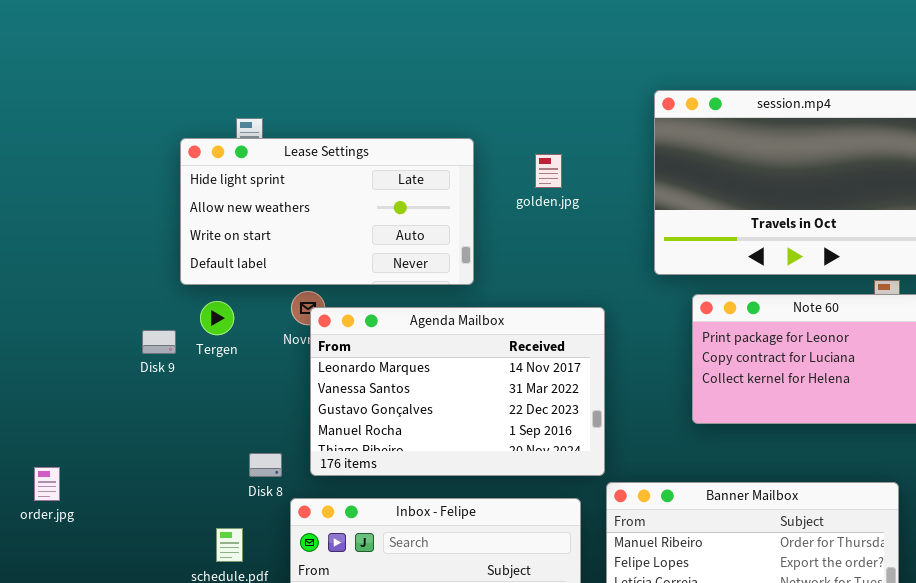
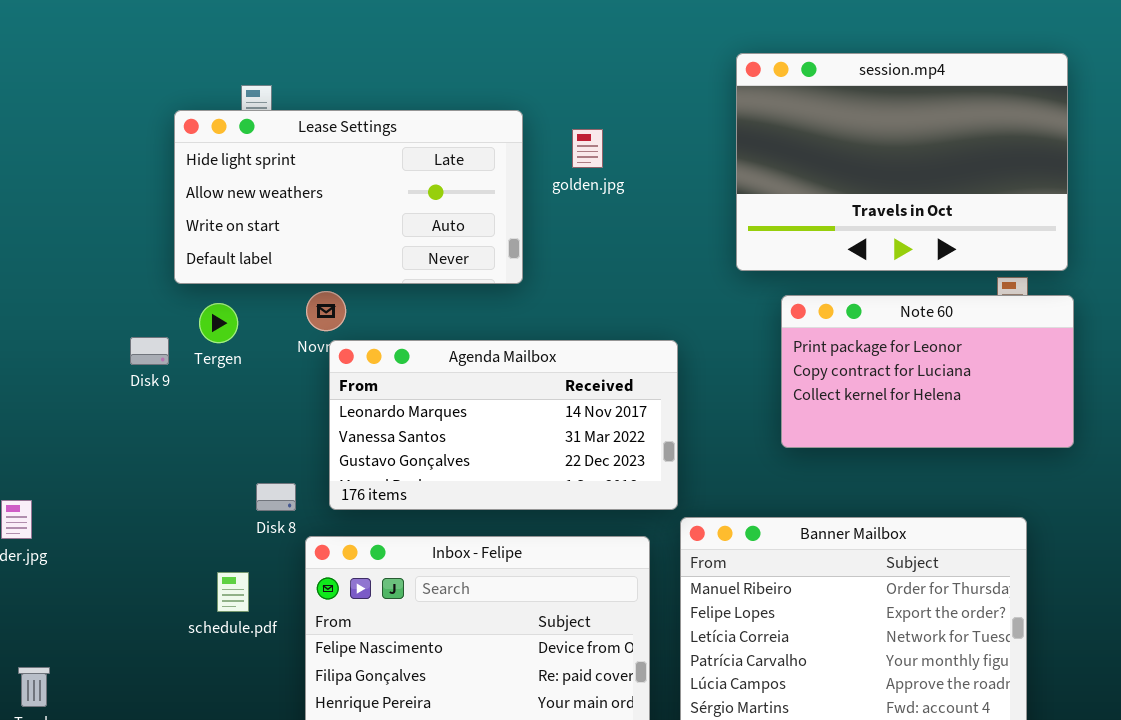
golden.jpg: [535,154,562,188] -> [572,129,603,168], moved
Agenda Mailbox: [310,307,605,476] -> [329,340,678,510], resized

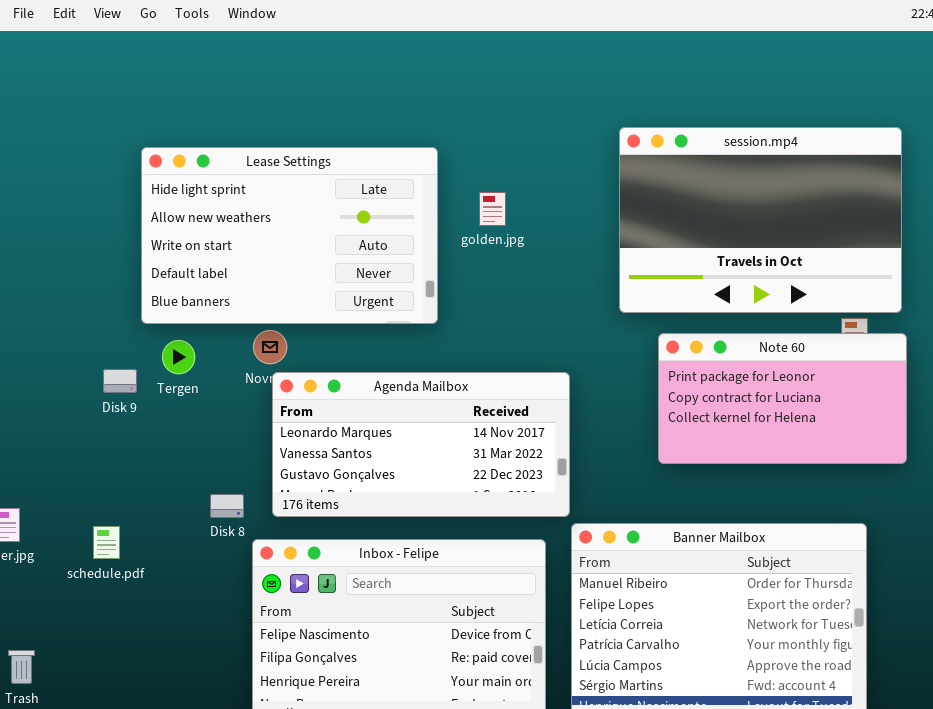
Lease Settings: [174,110,523,284] -> [141,147,438,324], resized
schedule.pdf: [217,572,249,612] -> [93,526,120,559], moved

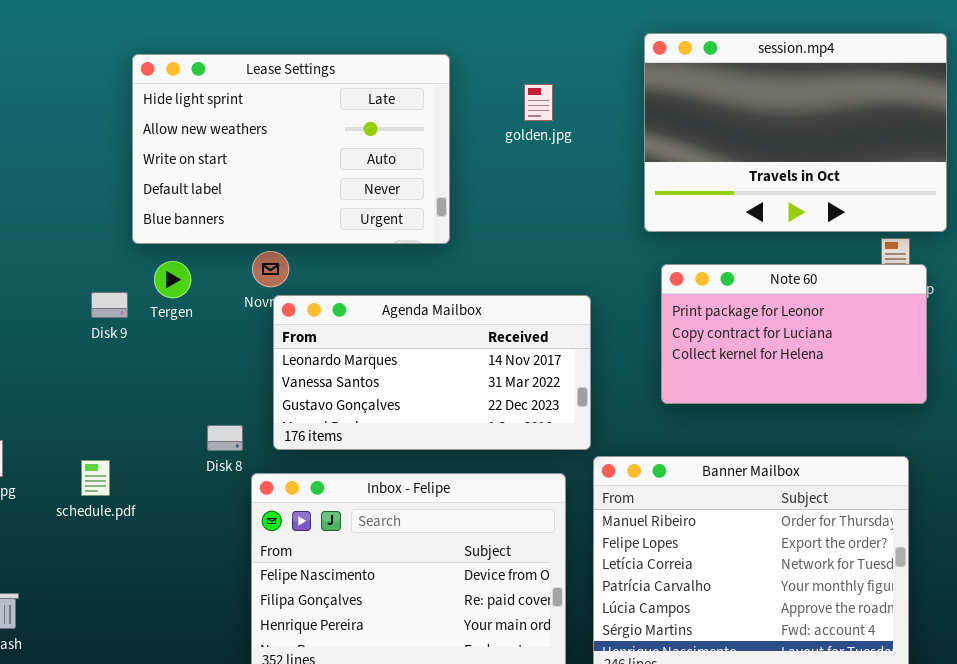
golden.jpg: [479,192,506,226] -> [524,84,553,121], moved
Note 60: [658,333,907,464] -> [661,264,927,404], moved

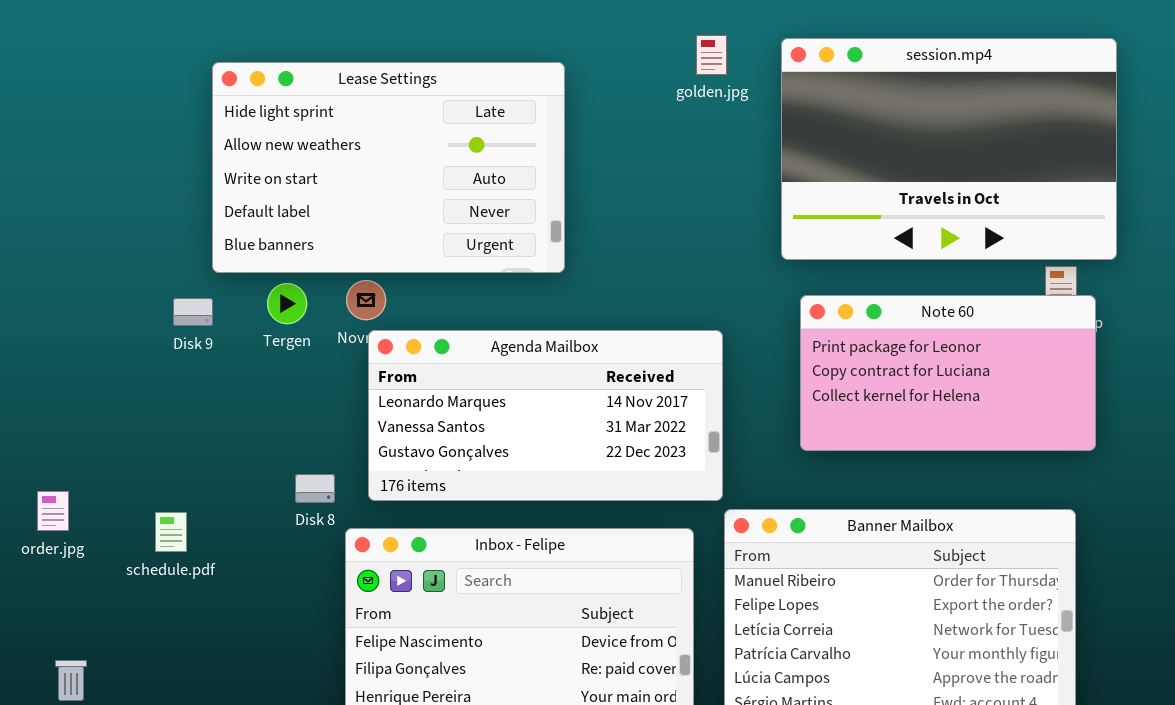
golden.jpg: [524,84,553,121] -> [696,35,727,75], moved
Tergen: [154,261,191,298] -> [267,283,307,324], moved
Disk 9: [91,292,128,318] -> [173,298,213,326], moved

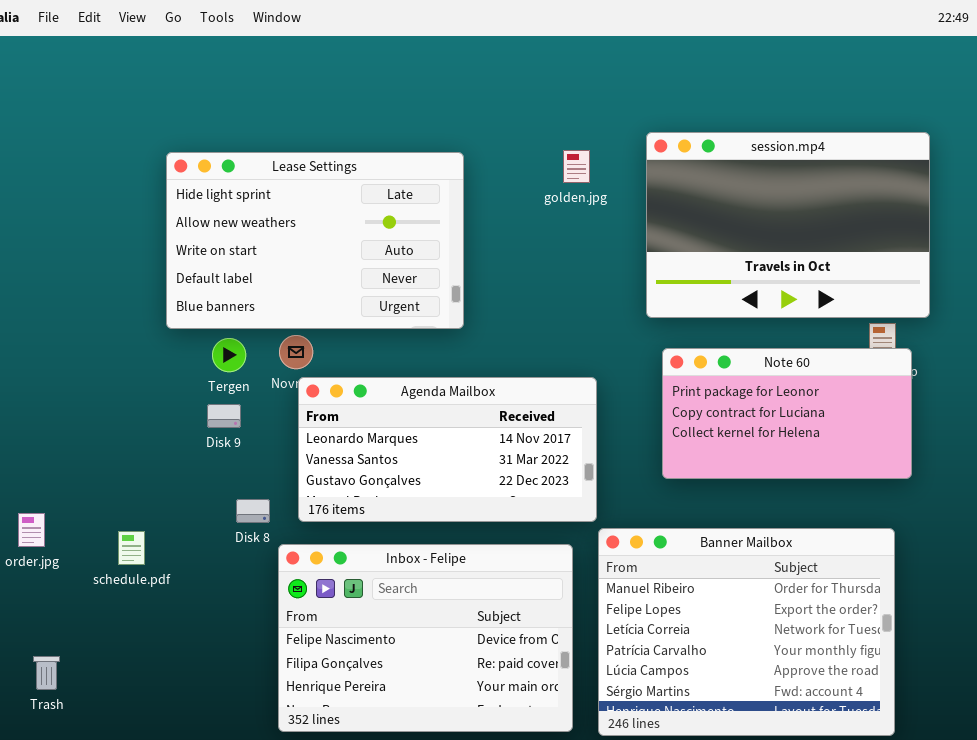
golden.jpg: [696,35,727,75] -> [563,150,590,183], moved
Disk 9: [173,298,213,326] -> [207,404,241,428], moved

